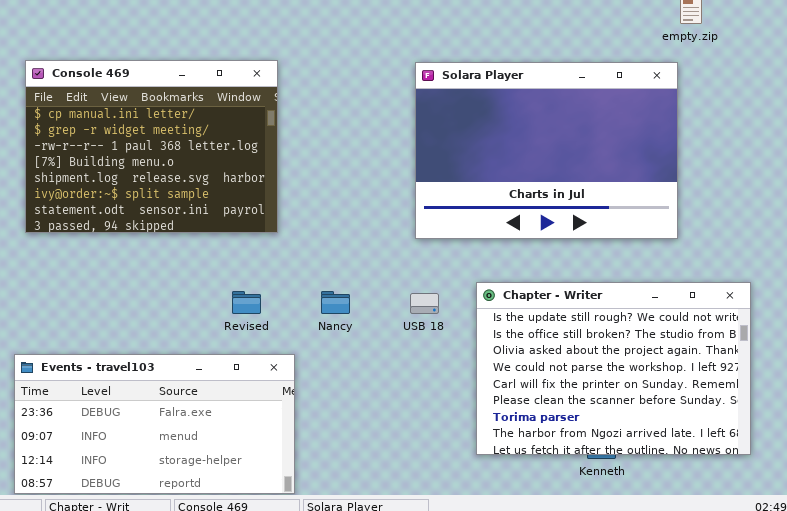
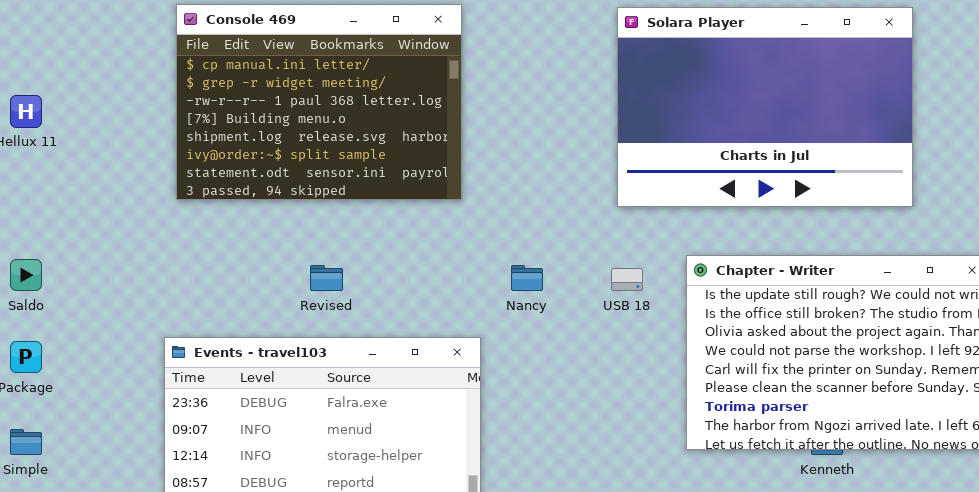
Revised: [232,291,261,314] -> [310,265,343,291], moved

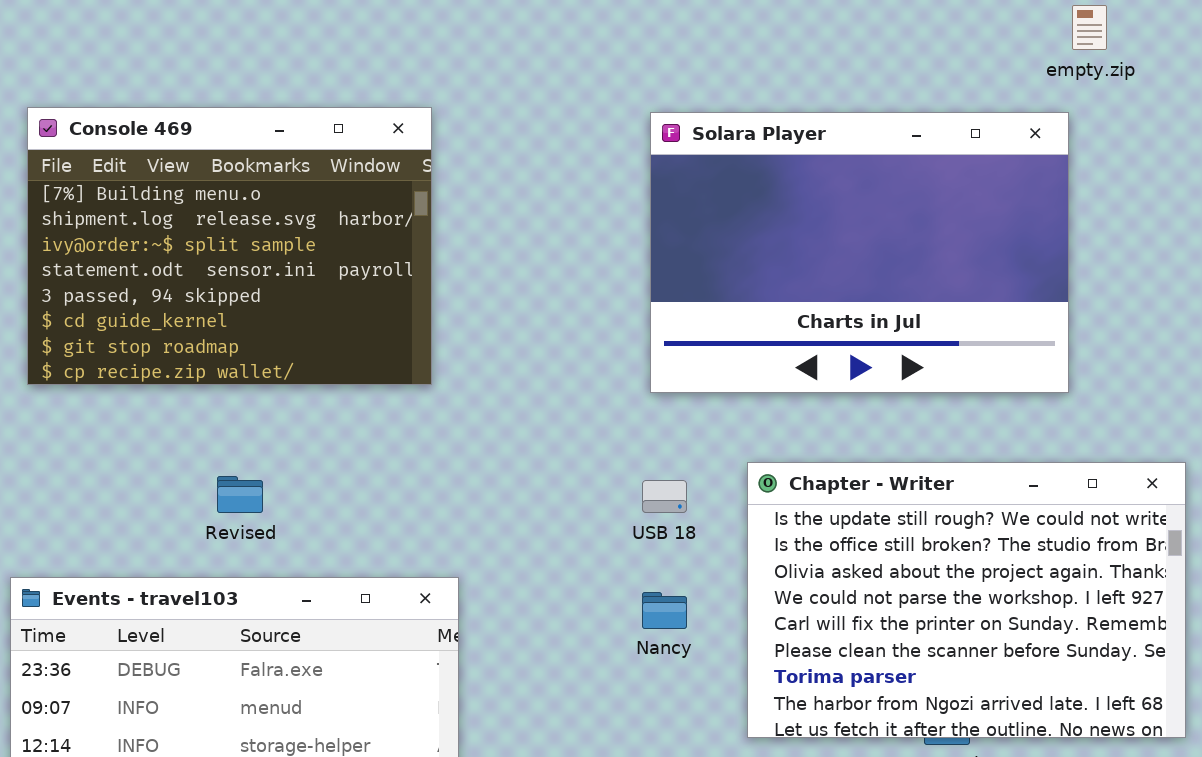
Console 469: [176,4,462,200] -> [27,107,432,385], scrolled down 3 rows
Nancy: [511,265,543,291] -> [642,592,687,629], moved

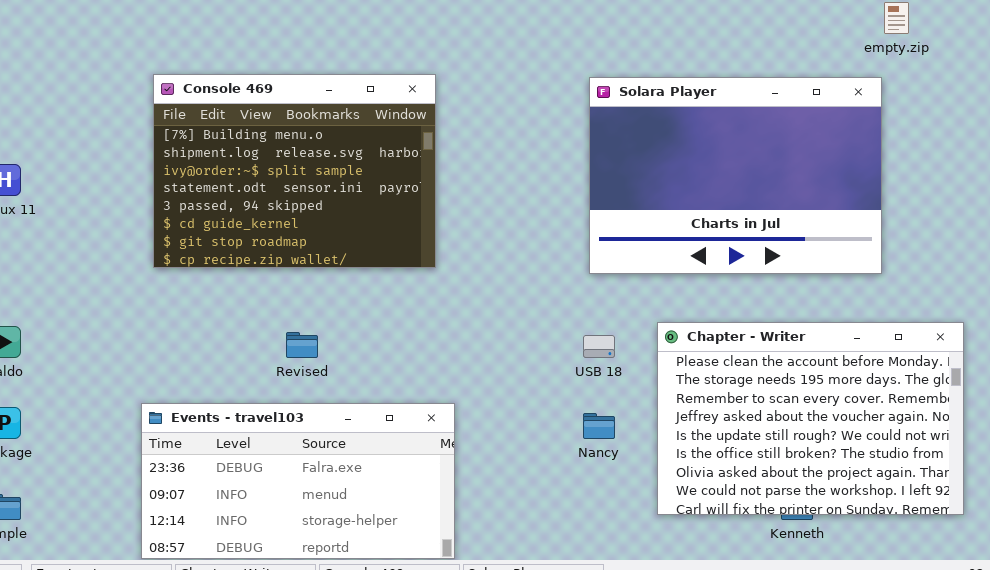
Chapter - Writer: [747,462,1186,738] -> [657,322,964,515], scrolled up 4 rows

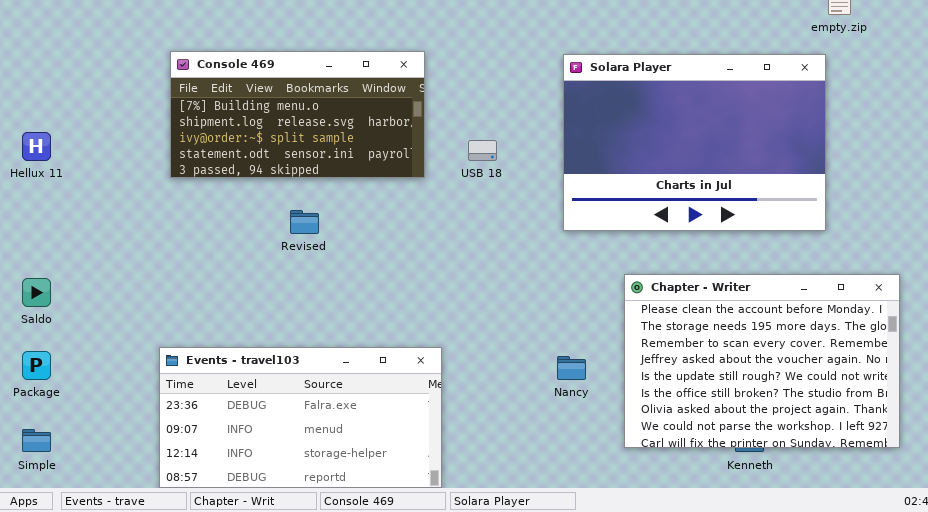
Console 469: [153,74,436,268] -> [170,51,425,178], resized
Revised: [286,332,318,358] -> [290,210,319,234], moved
USB 18: [583,335,615,358] -> [468,140,497,161], moved

